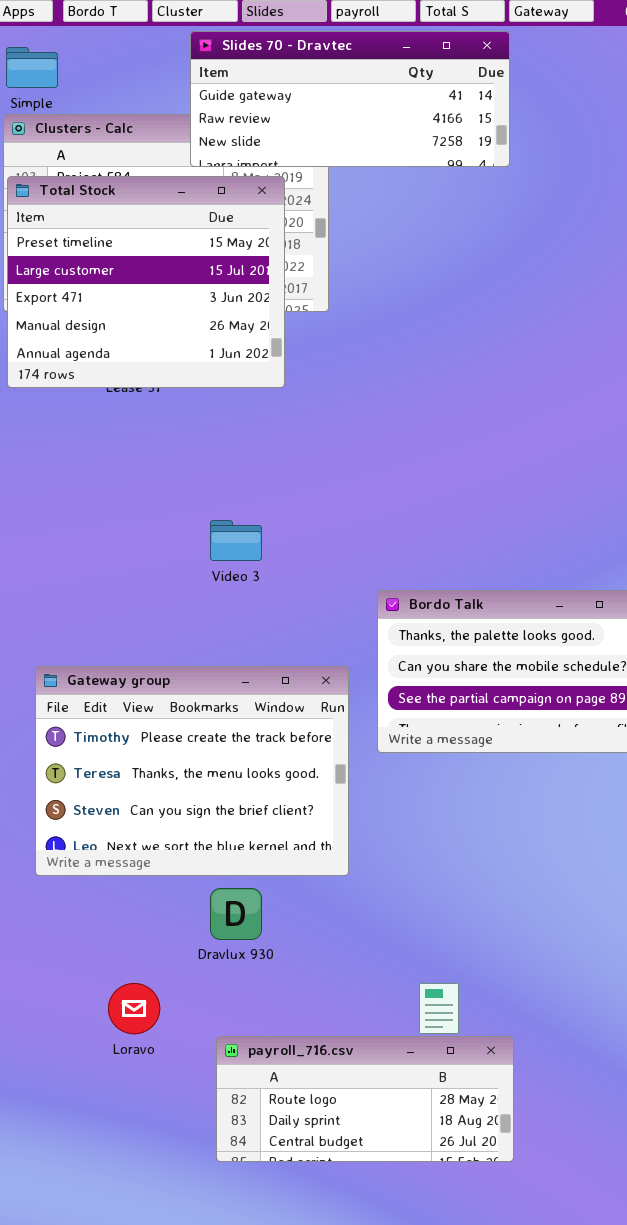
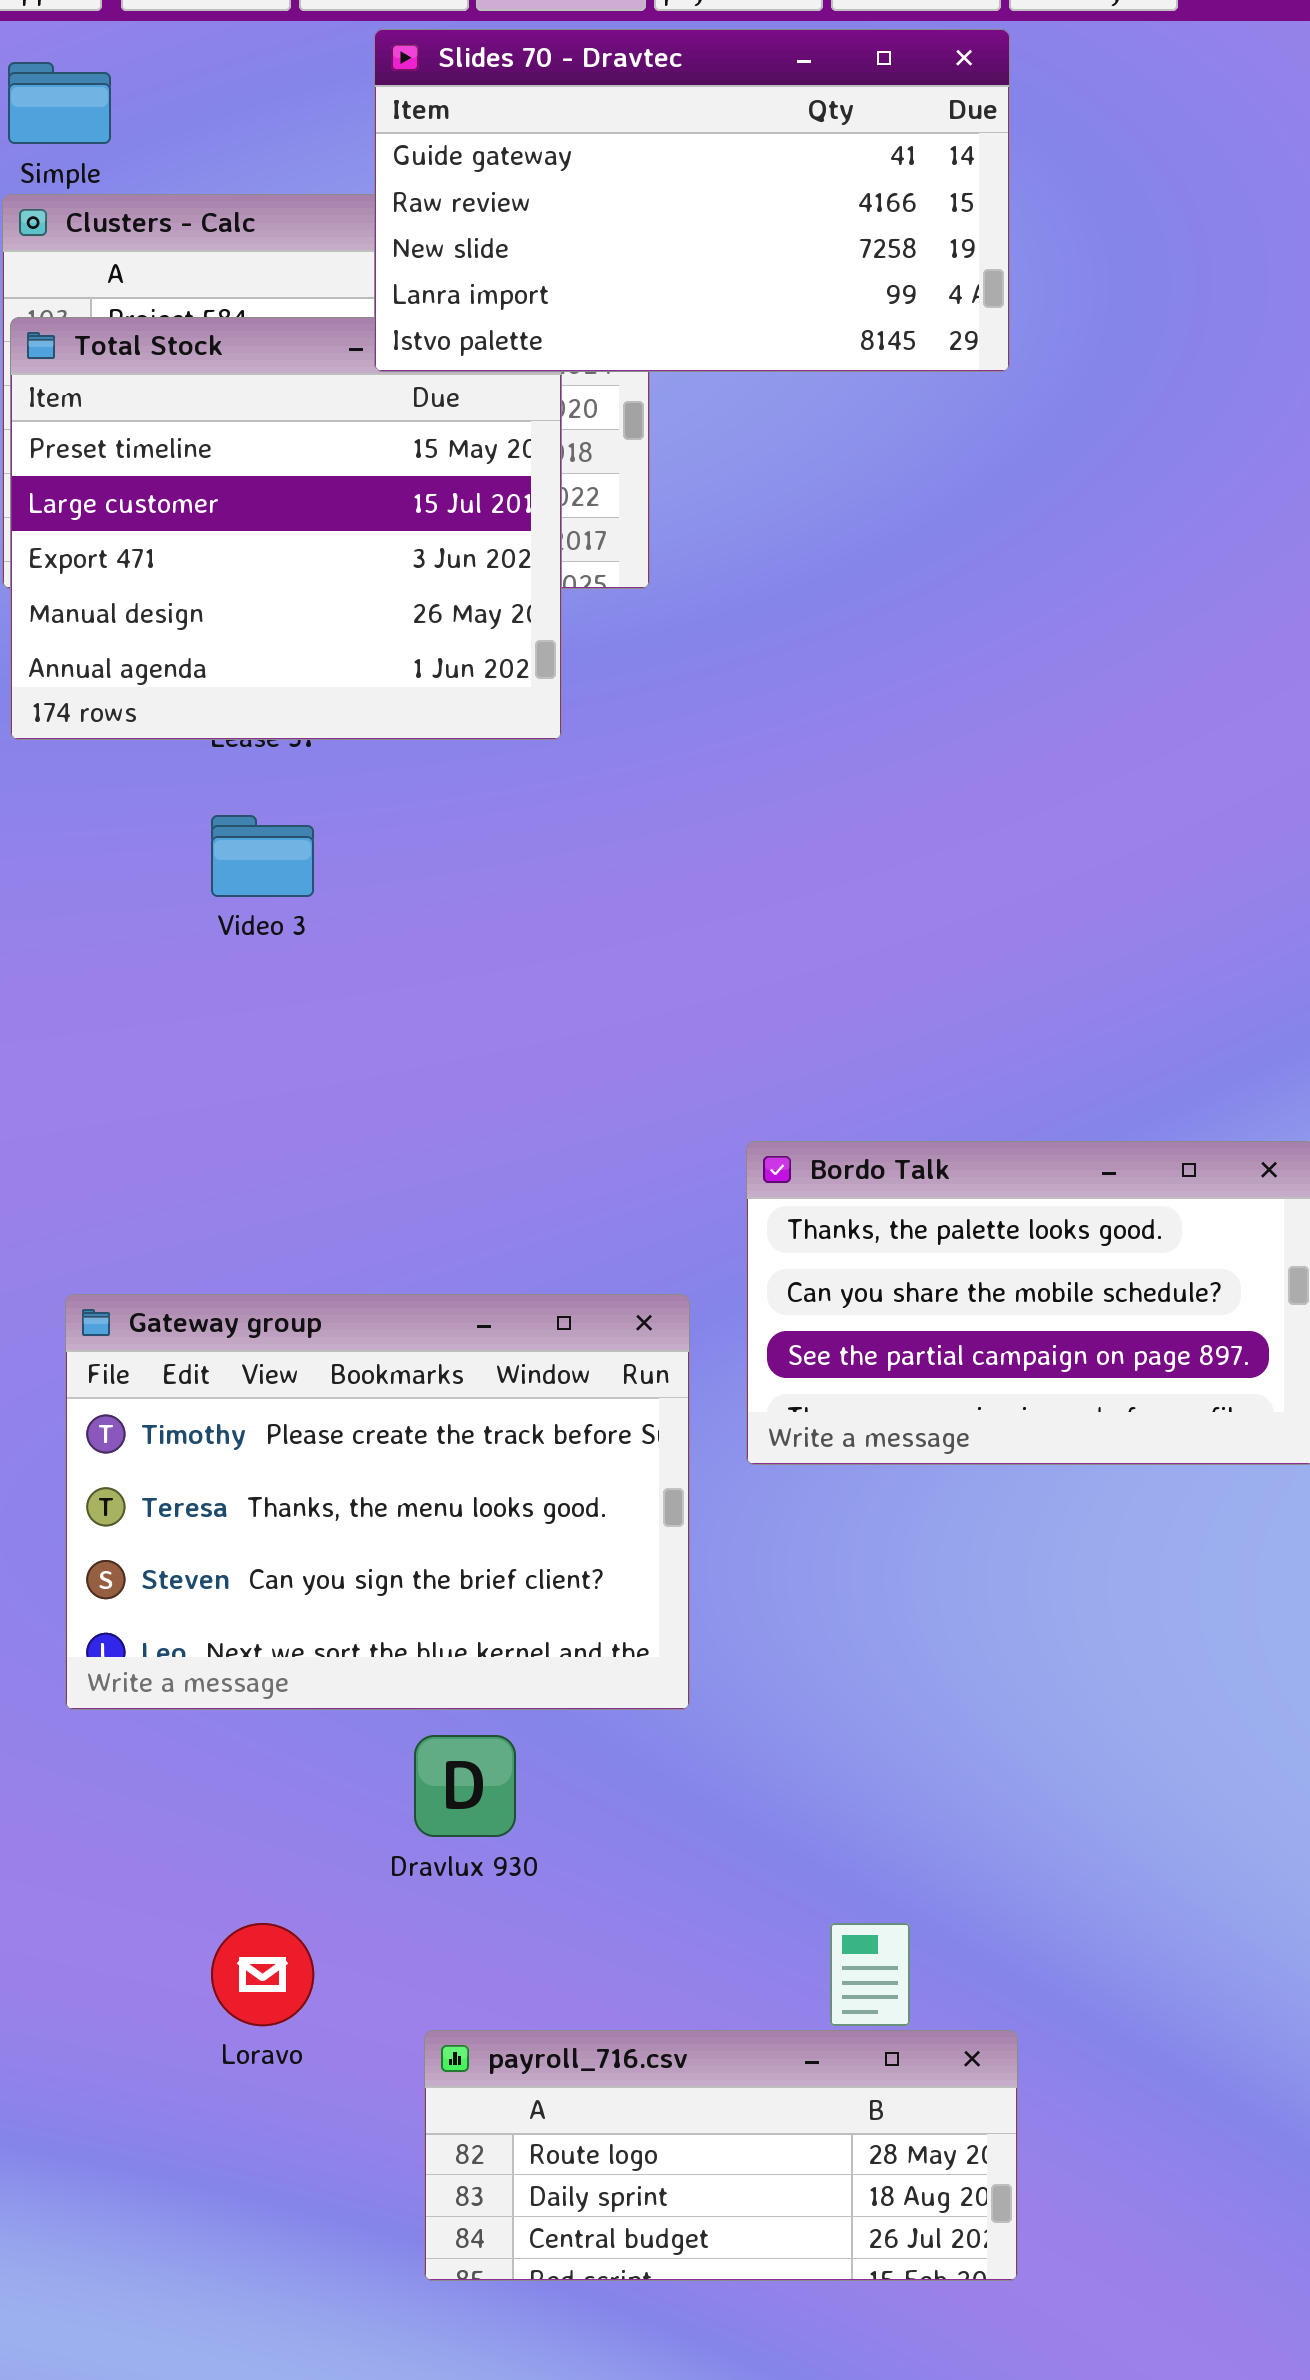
Slides 70 - Dravtec: [190,31,510,167] -> [374,29,1010,372], resized
Video 3: [210,520,262,561] -> [211,815,314,897], moved

